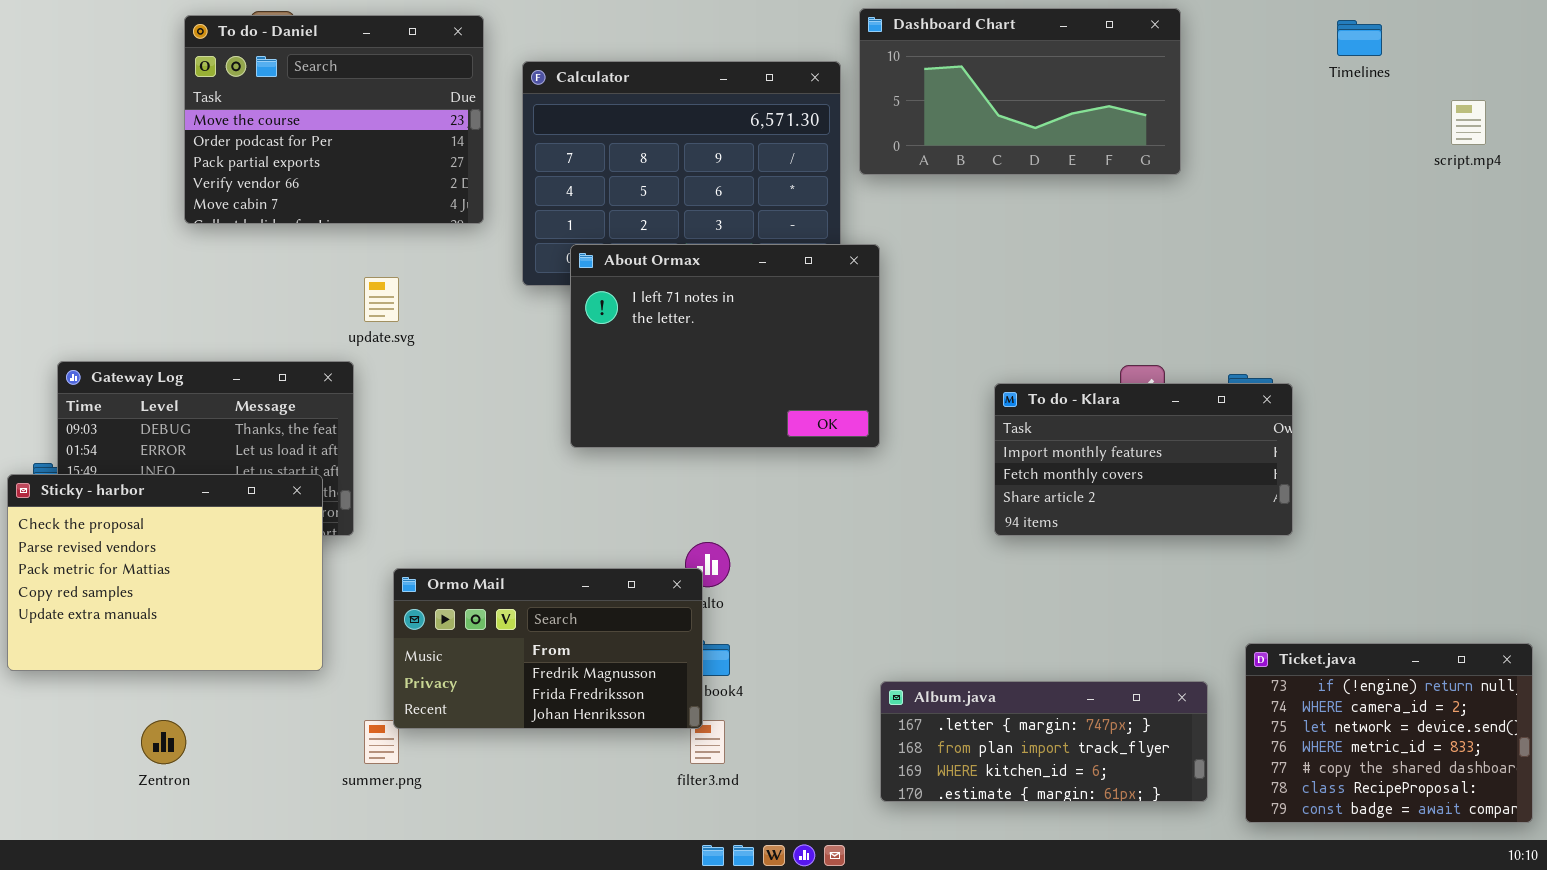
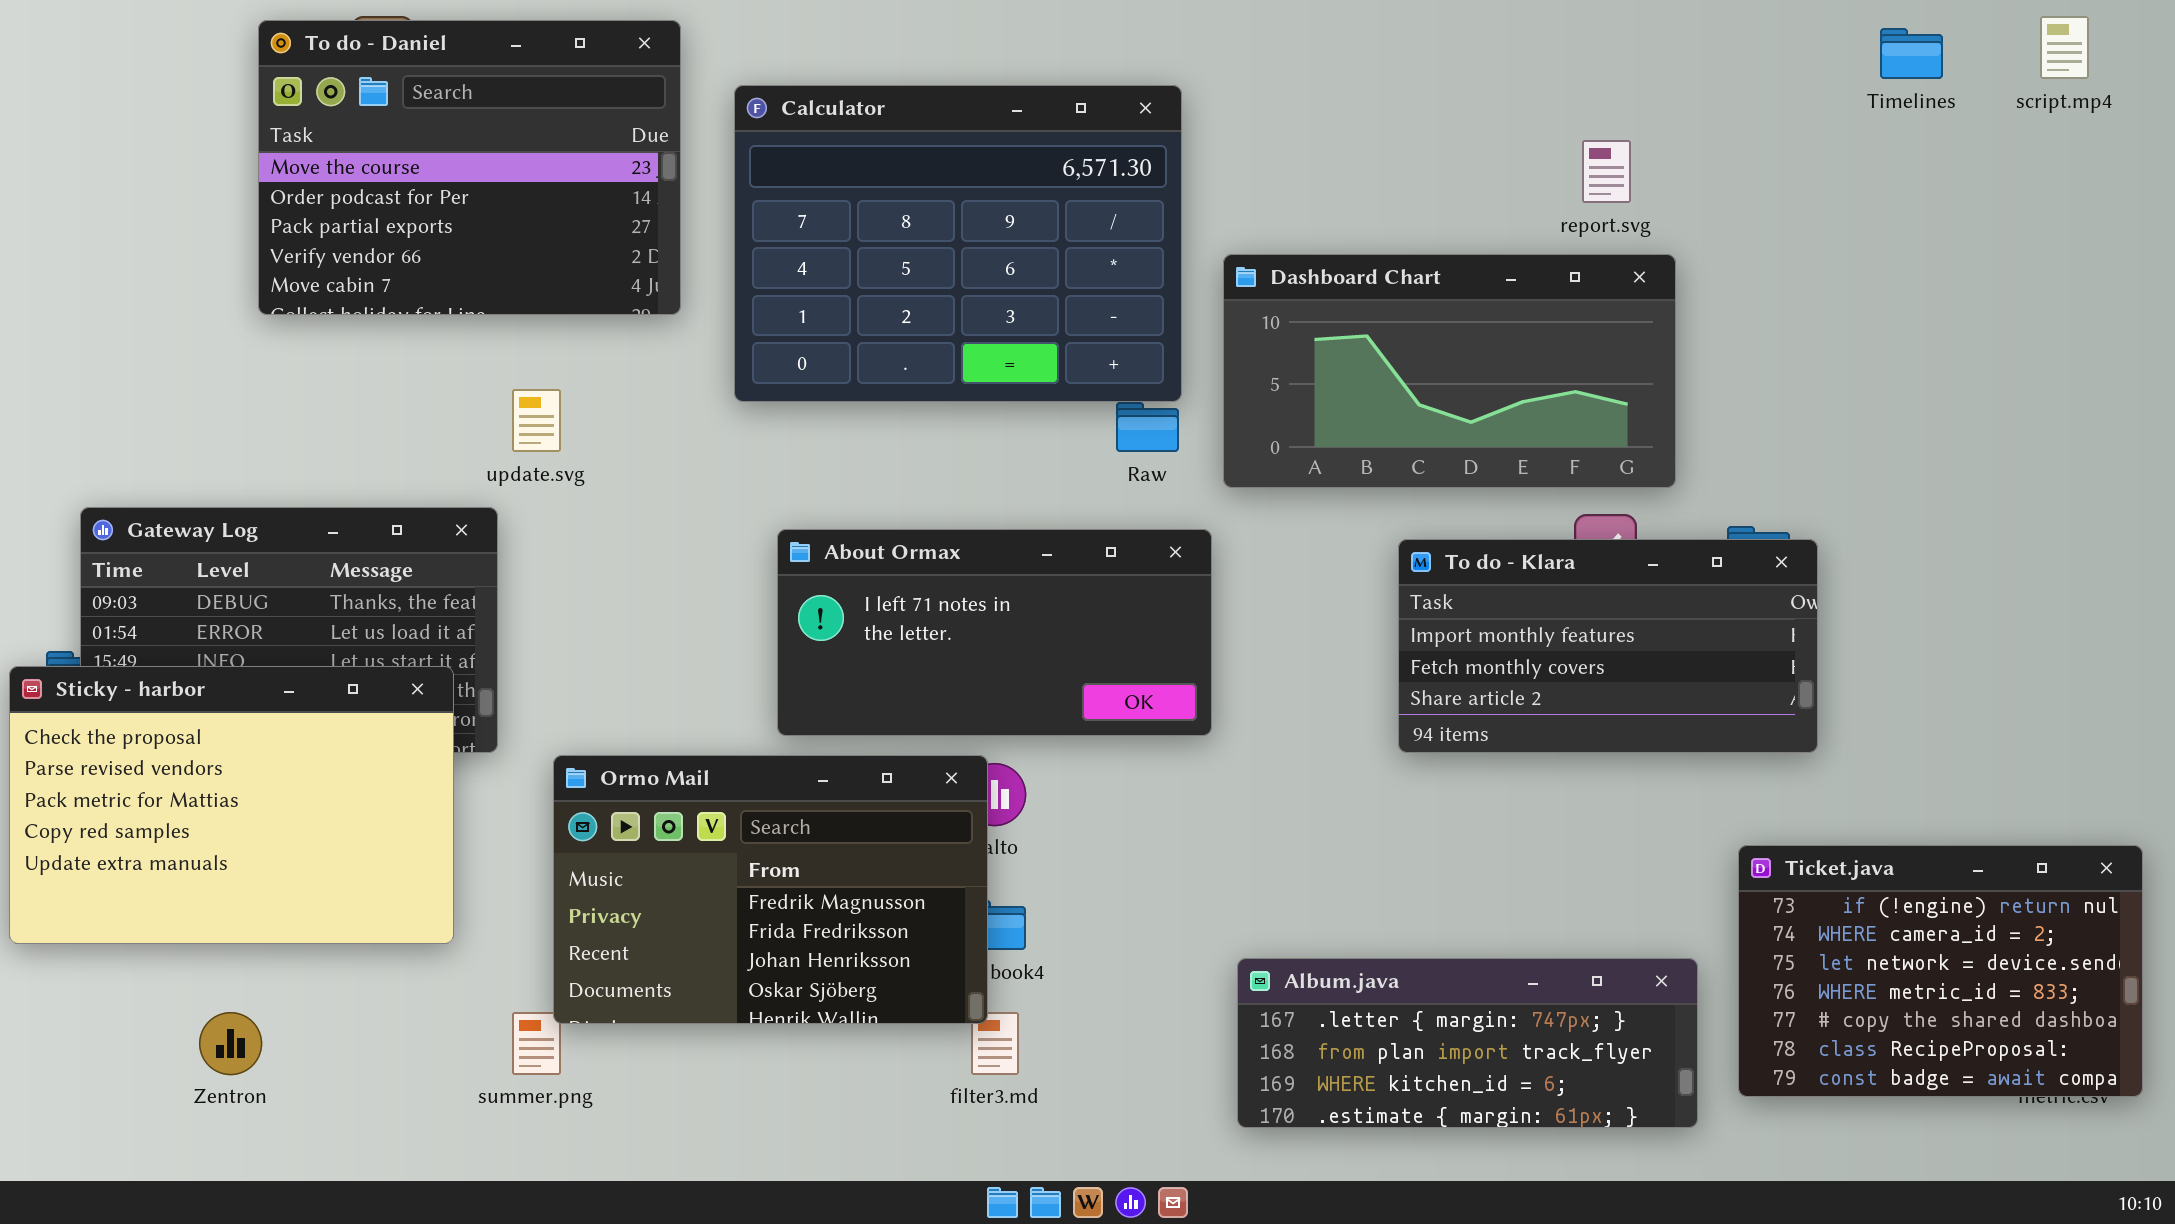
Dashboard Chart: [859,8,1181,175] -> [1223,254,1676,488], moved
script.mp4: [1451,100,1486,145] -> [2040,16,2089,79], moved
About Ormax: [570,244,880,448] -> [777,529,1212,736], moved, resized
Ormo Mail: [393,568,703,729] -> [553,755,988,1024], resized
Ticket.java: [1245,643,1533,823] -> [1738,845,2143,1097], moved

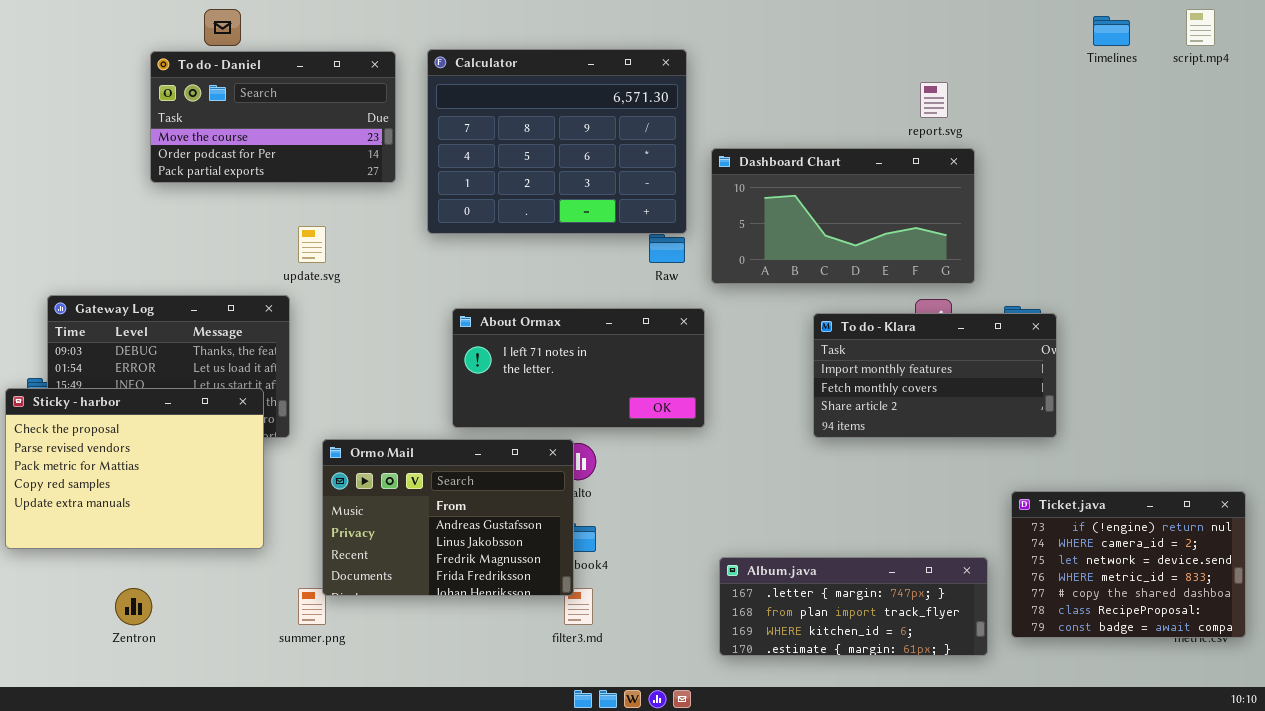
To do - Daniel: [258,20,681,315] -> [150,51,396,183], resized
Ormo Mail: [553,755,988,1024] -> [322,439,574,596], scrolled up 2 rows

